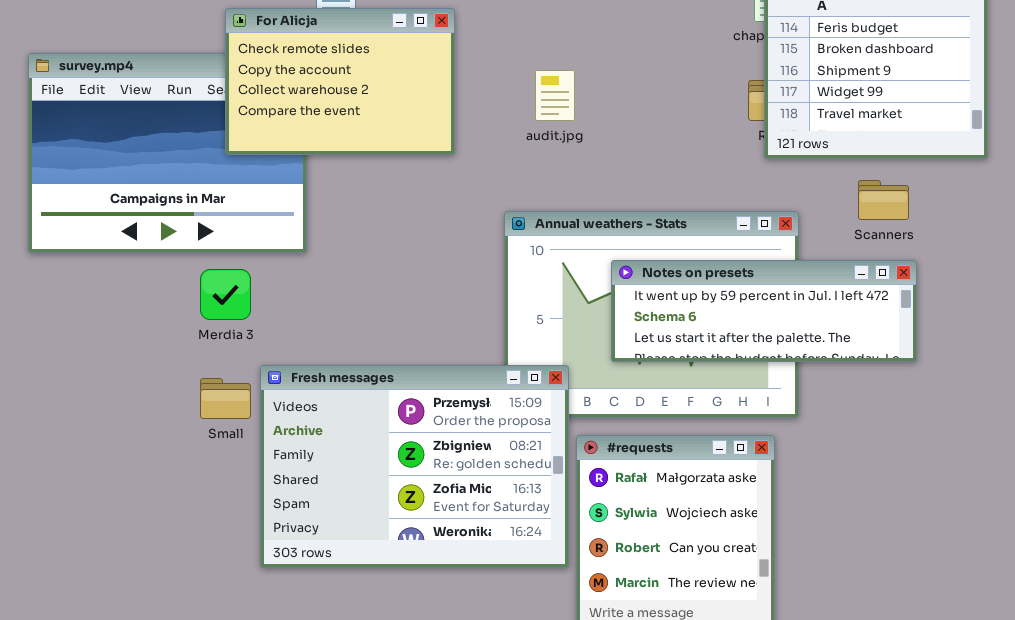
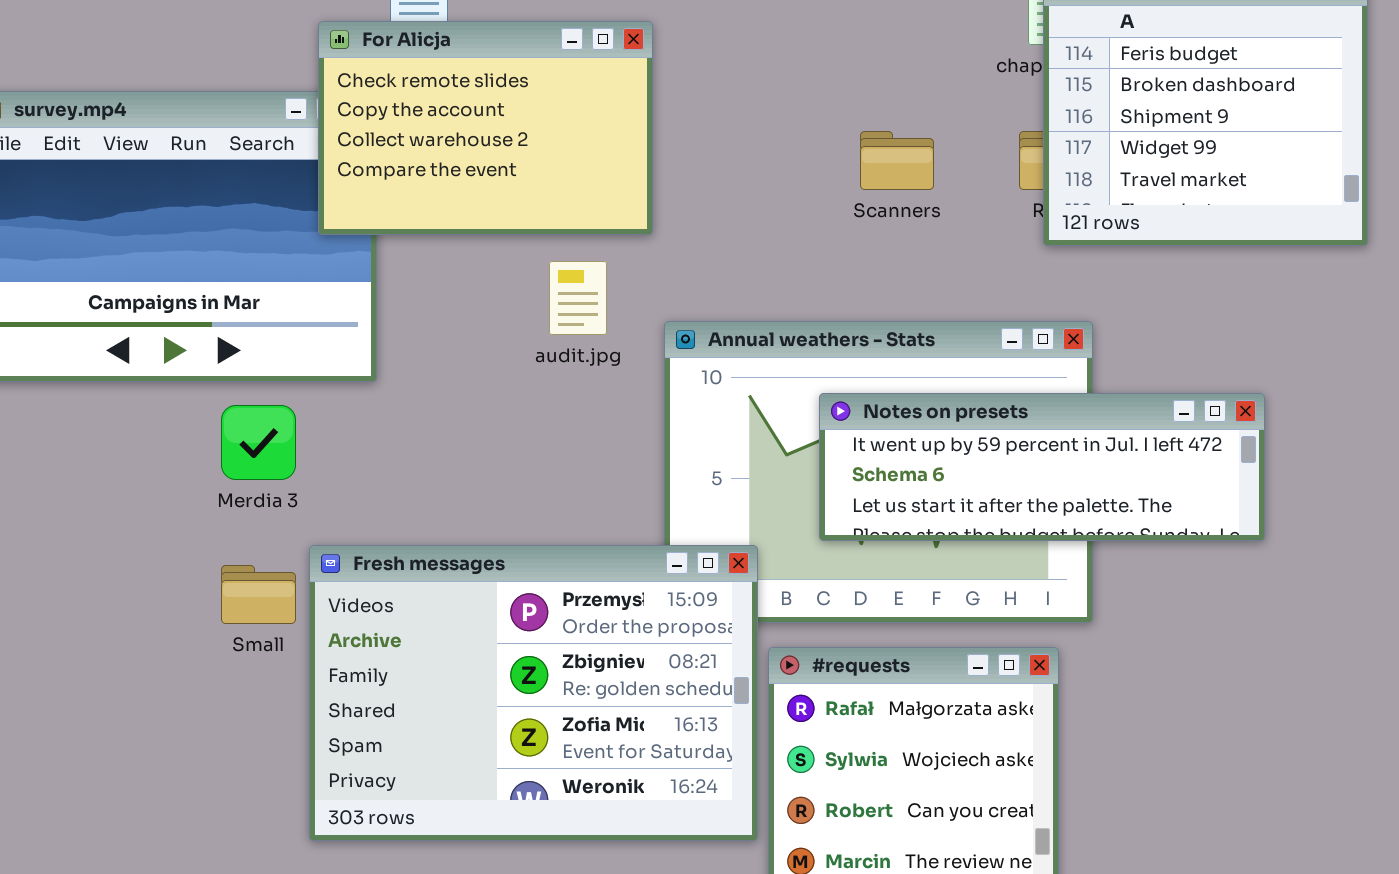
For Alicja: [225,8,455,155] -> [318,21,653,235], moved
audit.jpg: [535,70,575,121] -> [549,261,607,335], moved
Scanners: [858,180,909,220] -> [860,131,934,190], moved

